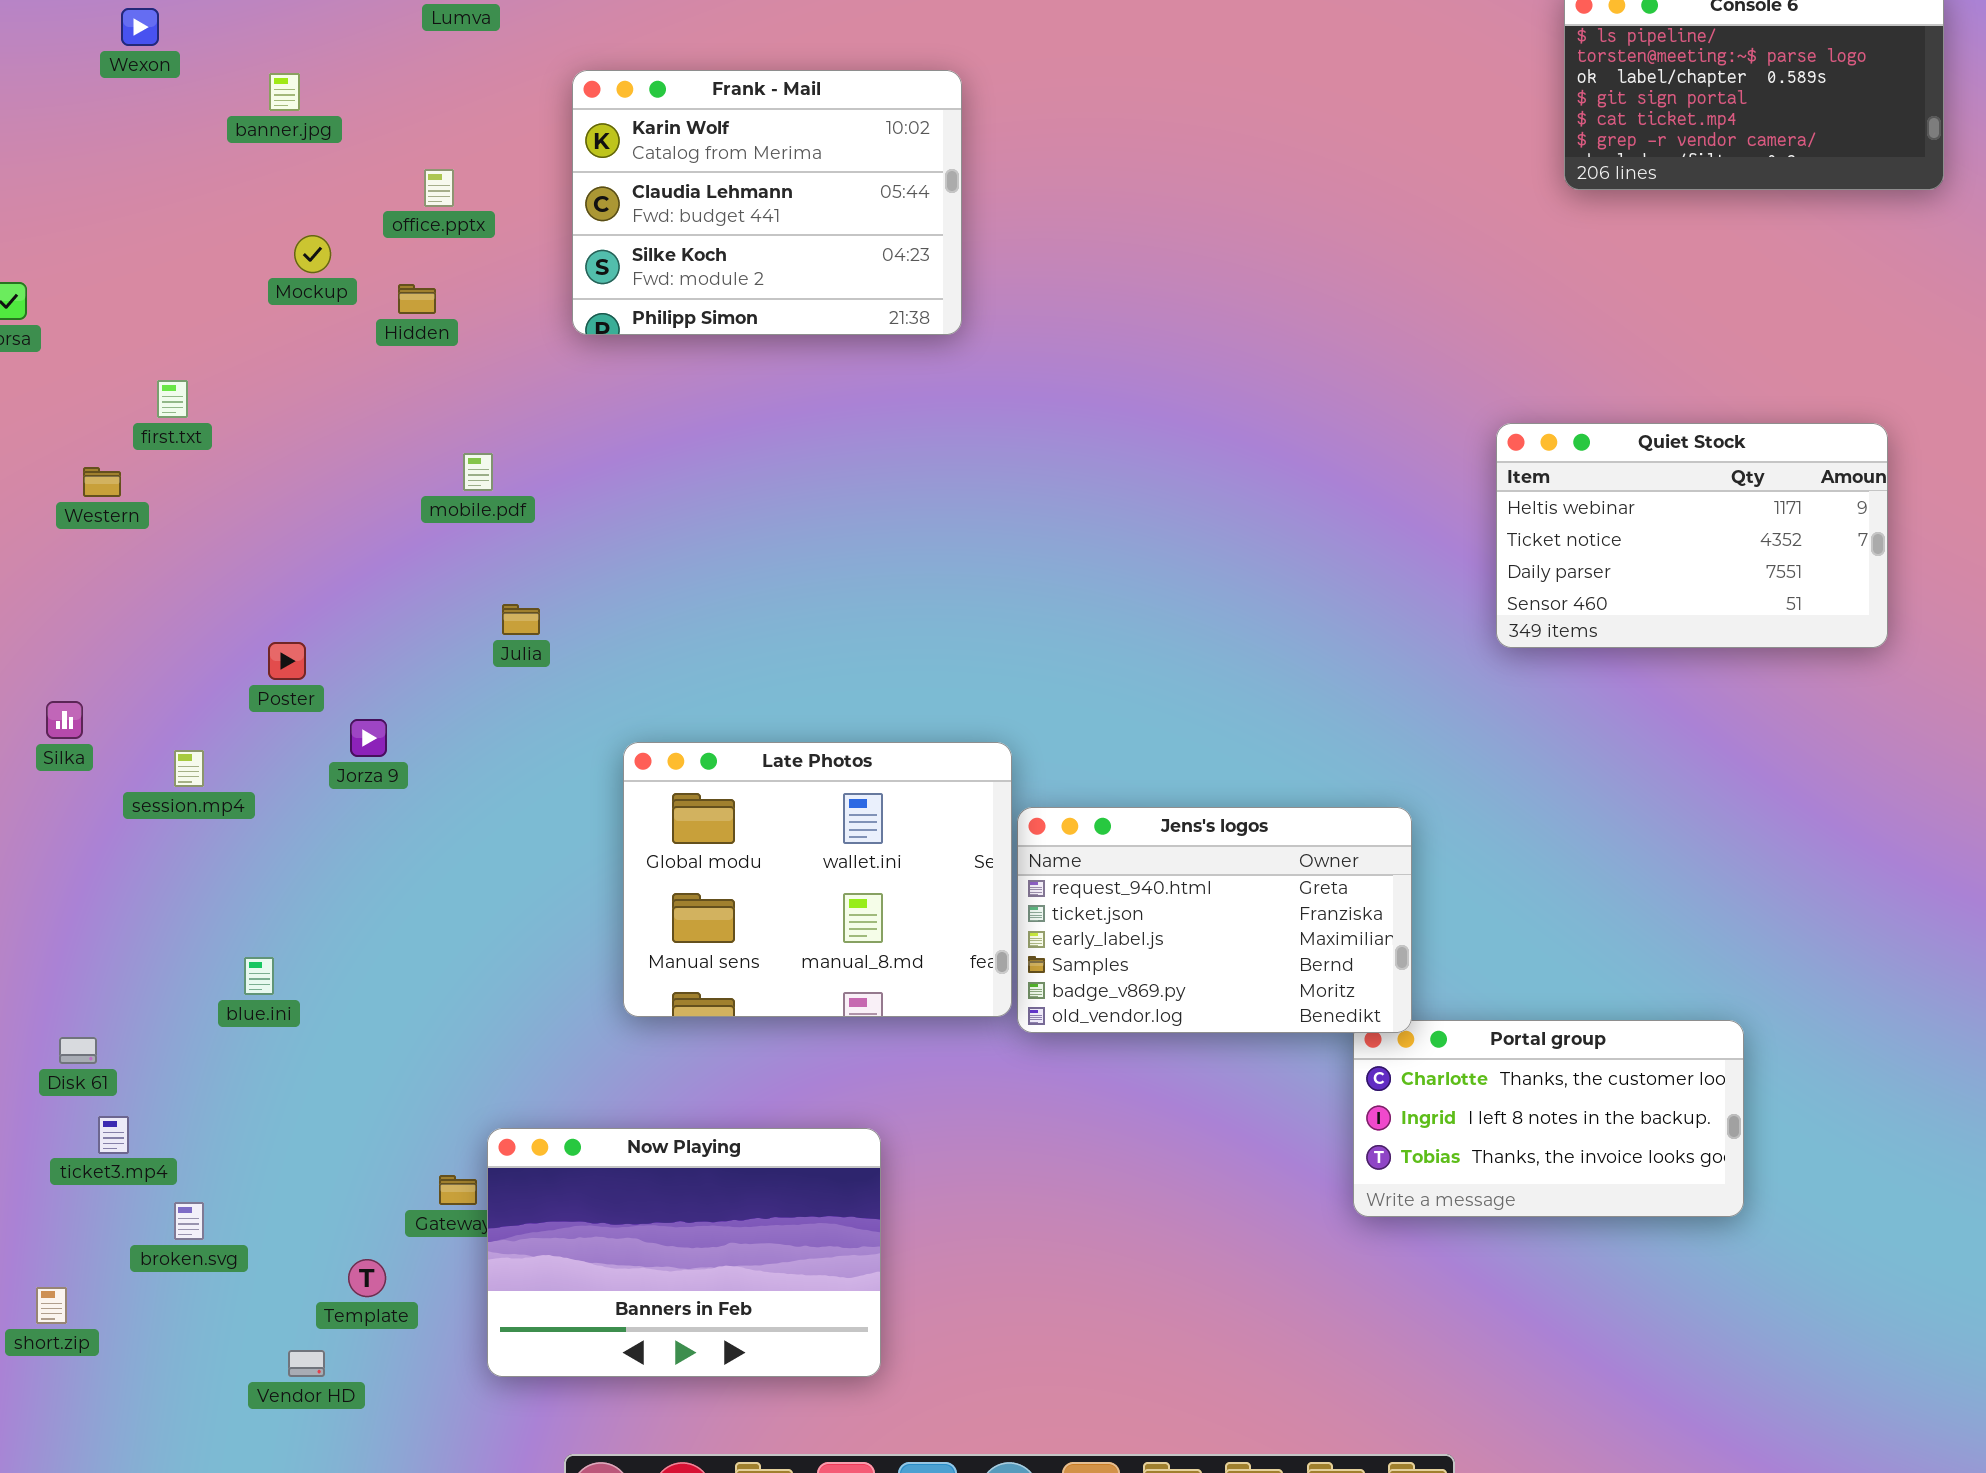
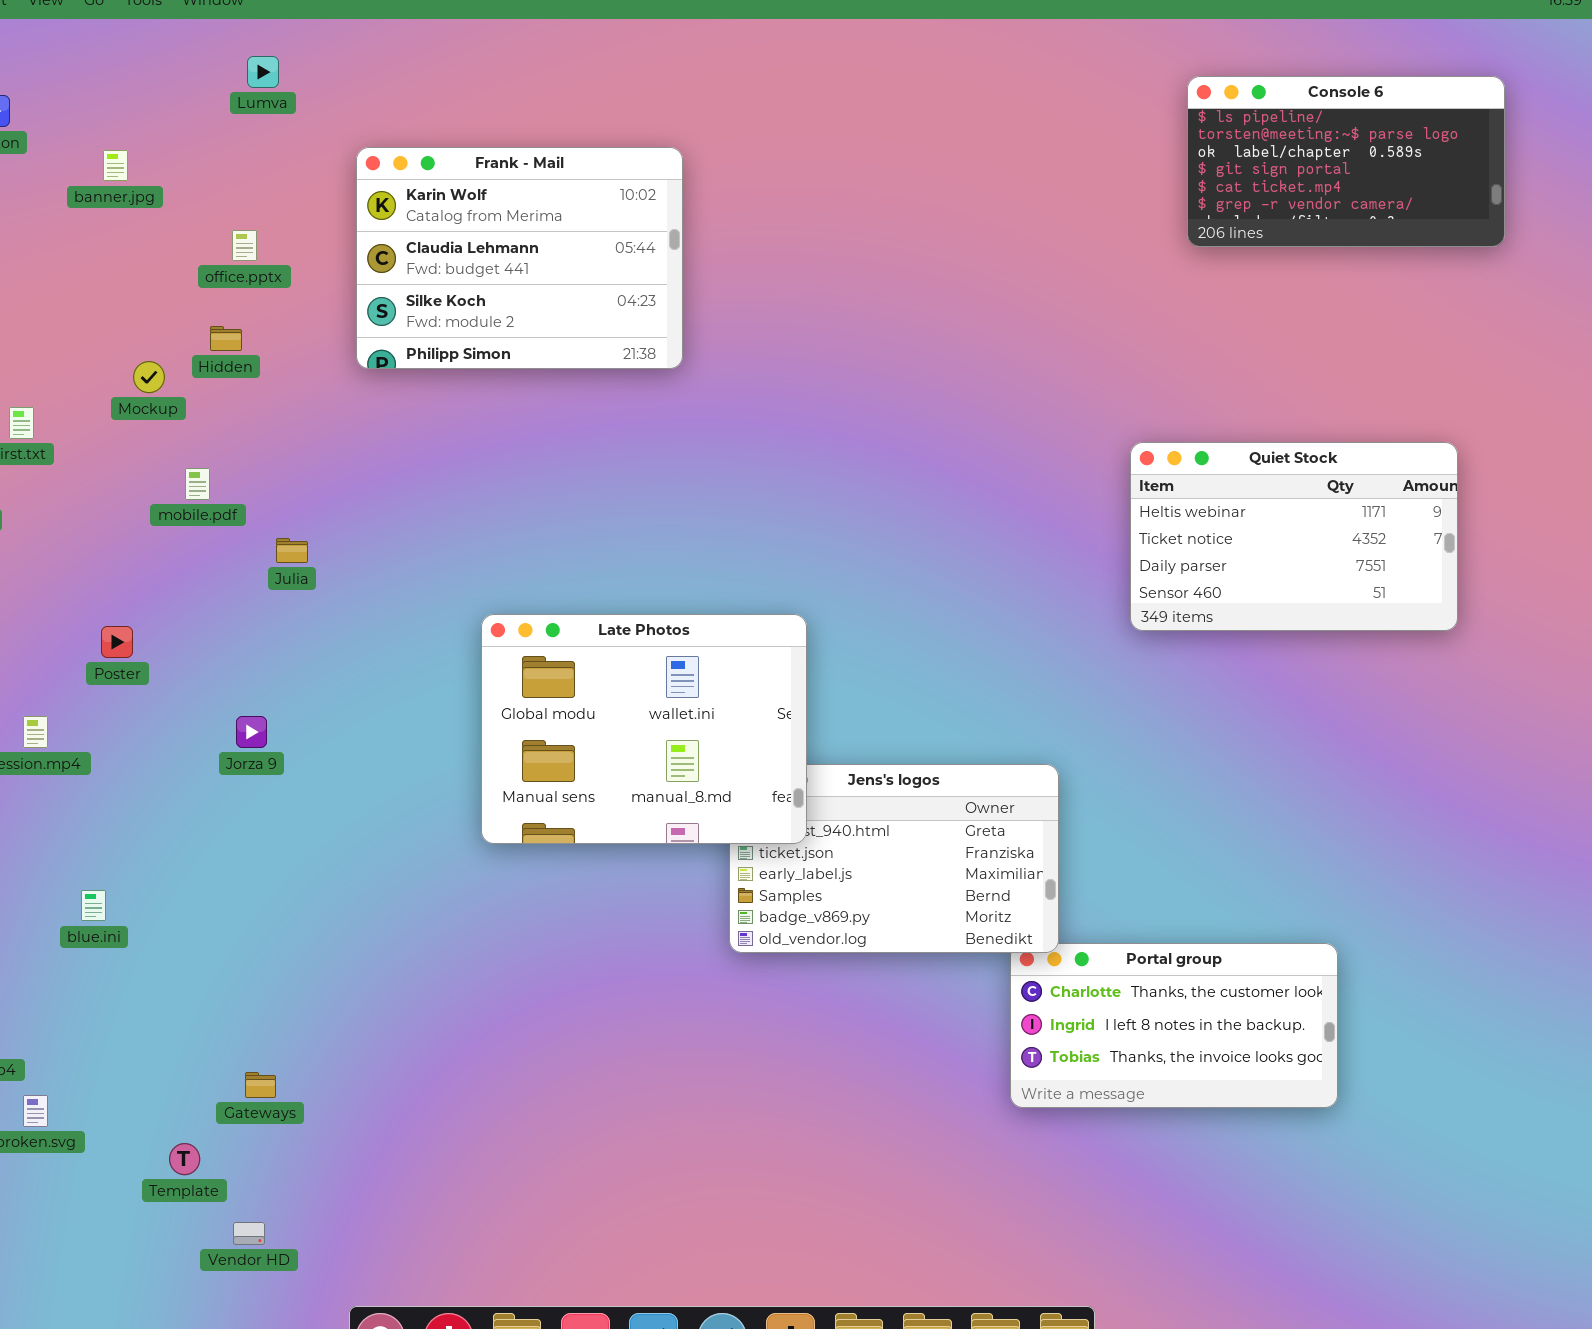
Mockup: [294,235,331,273] -> [133,361,165,393], moved
mobile.pdf: [463,453,493,491] -> [185,468,210,500], moved
Julia: [502,604,540,635] -> [276,538,308,563], moved
Jorza 9: [350,719,387,757] -> [236,716,267,748], moved
Late Photos: [623,742,1012,1017] -> [481,614,807,844], moved
Now Playing: [487,1128,881,1377] -> none, closed
Vendor HD: [288,1350,325,1377] -> [233,1222,265,1245], moved

